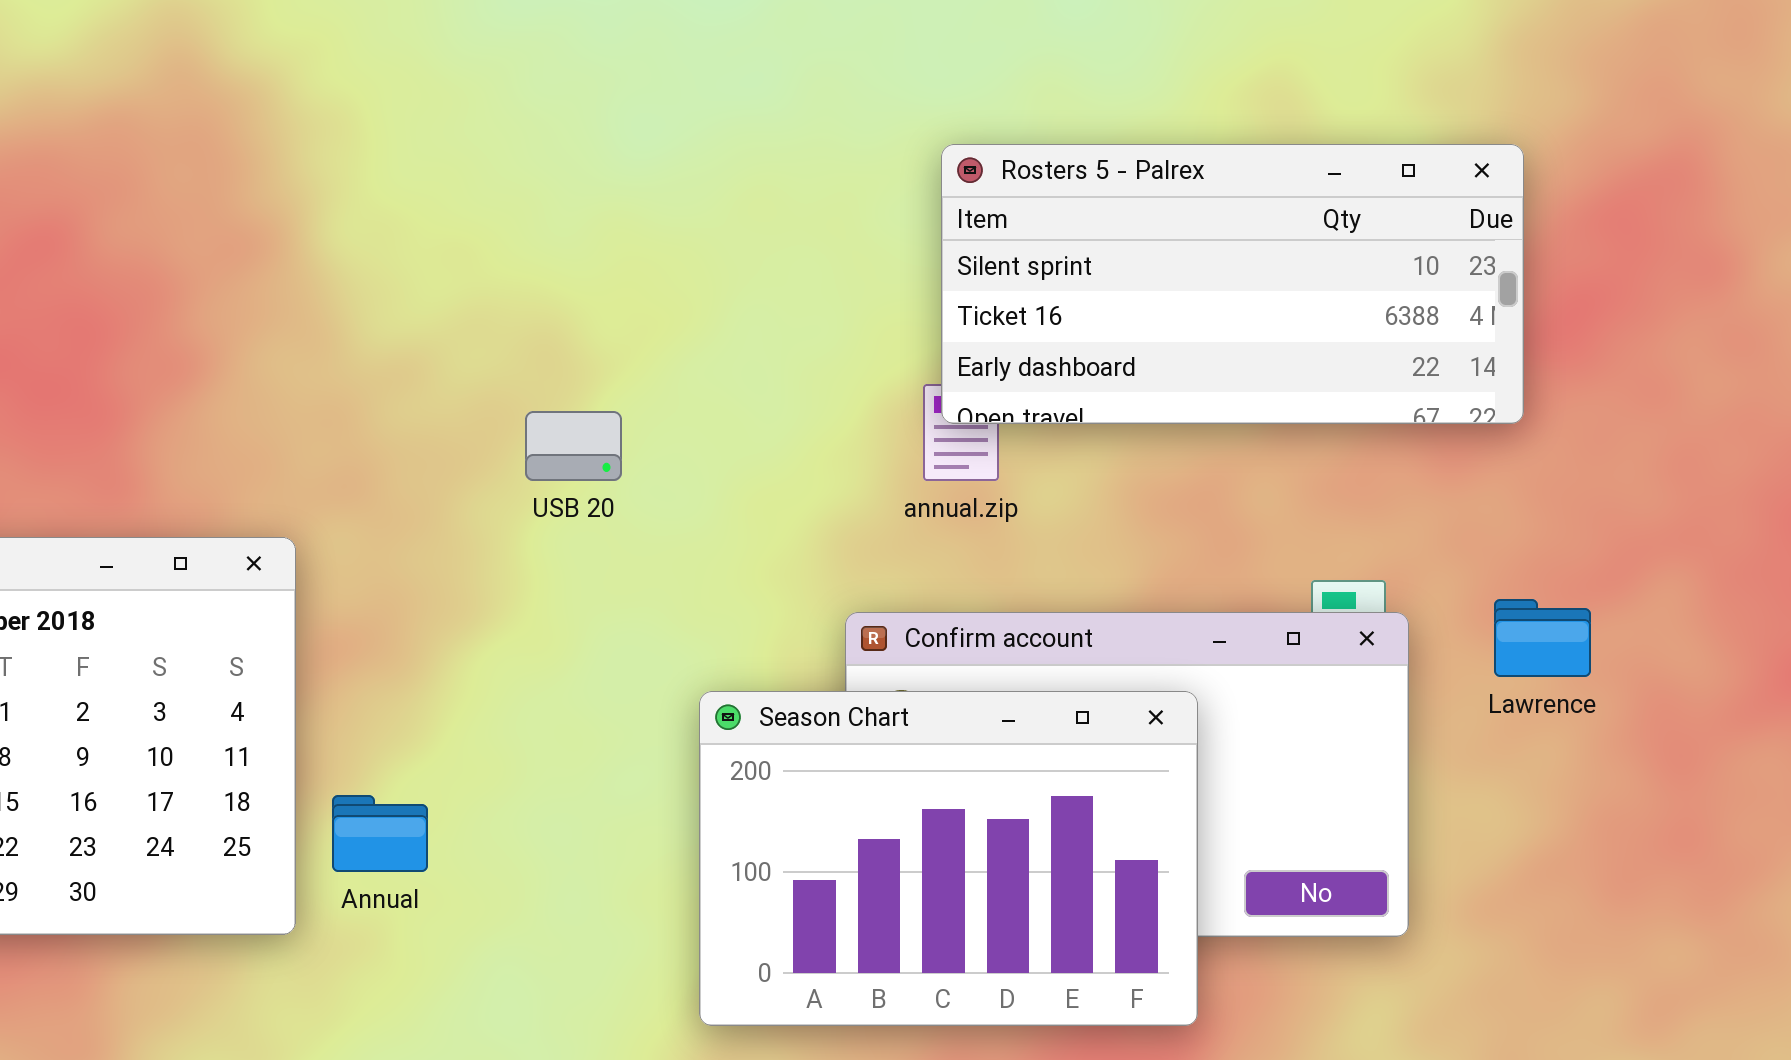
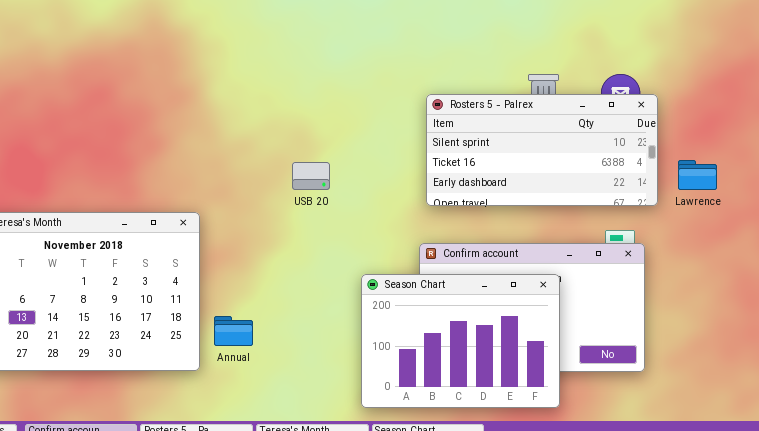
Rosters 5 - Palrex: [941,144,1524,424] -> [426,94,658,206], moved
Lawrence: [1494,599,1591,677] -> [678,160,717,190], moved

